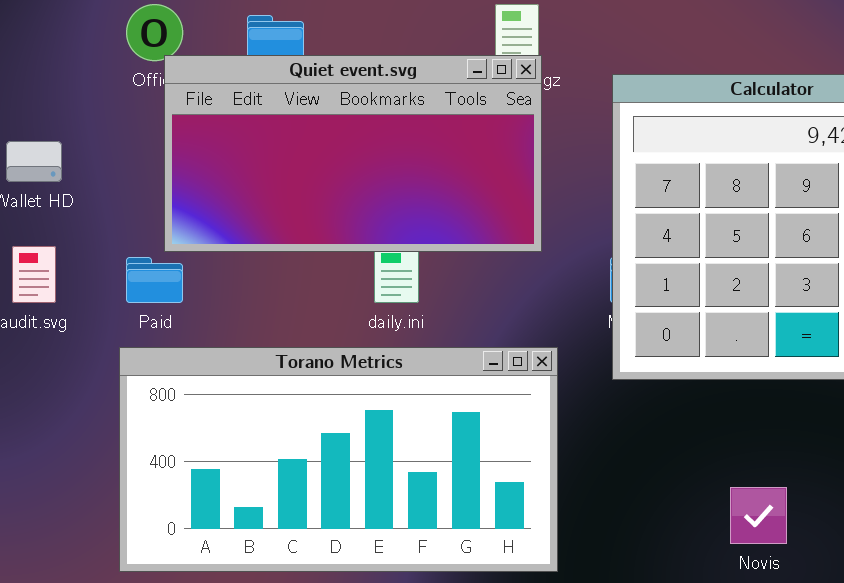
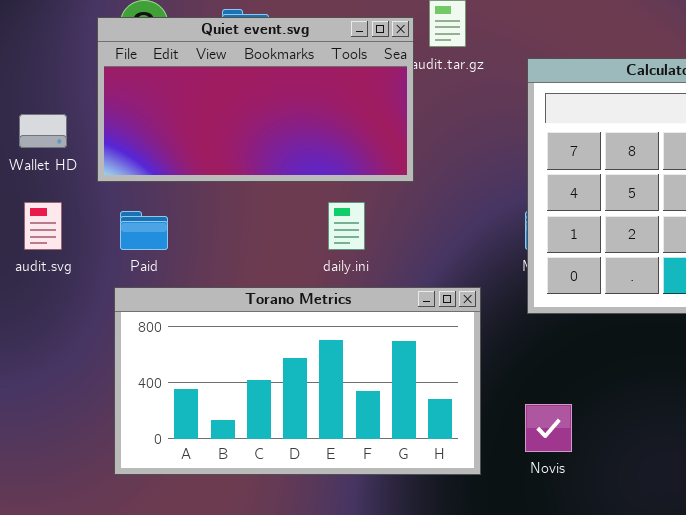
Quiet event.svg: [164,55,542,252] -> [97,17,414,182], moved
Novis: [730,487,787,544] -> [525,404,572,452], moved

